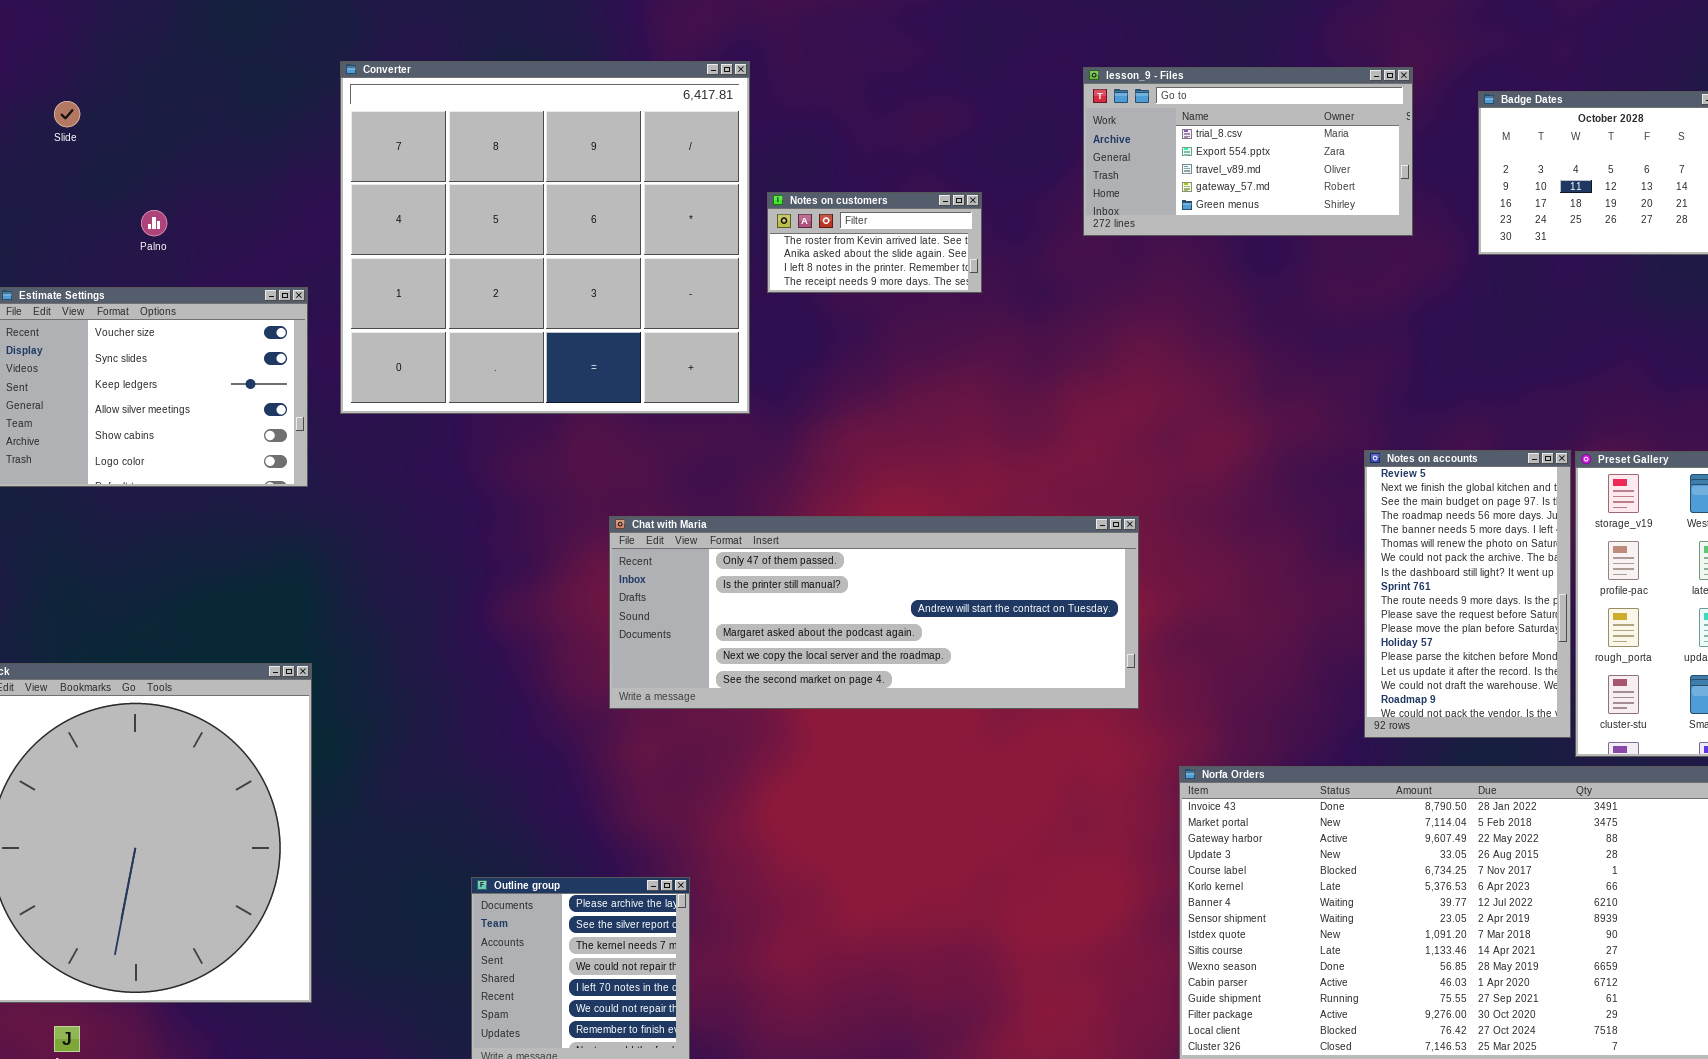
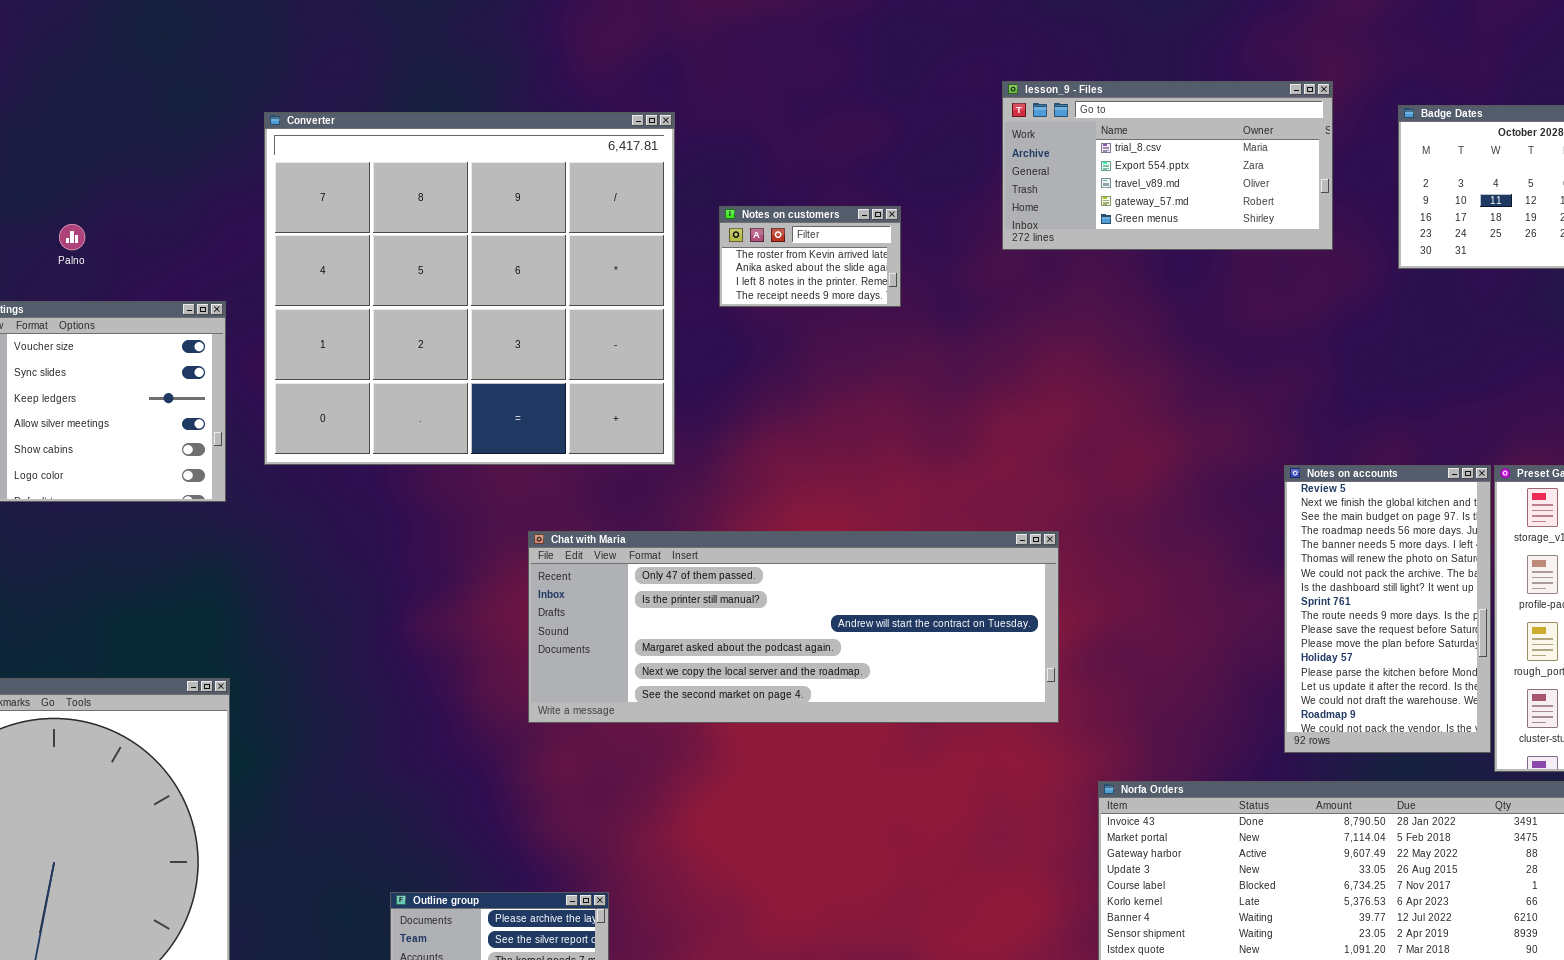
Converter: [340,61,750,414] -> [264,112,675,465], moved
Notes on customers: [767,192,982,293] -> [719,206,901,307], resized

